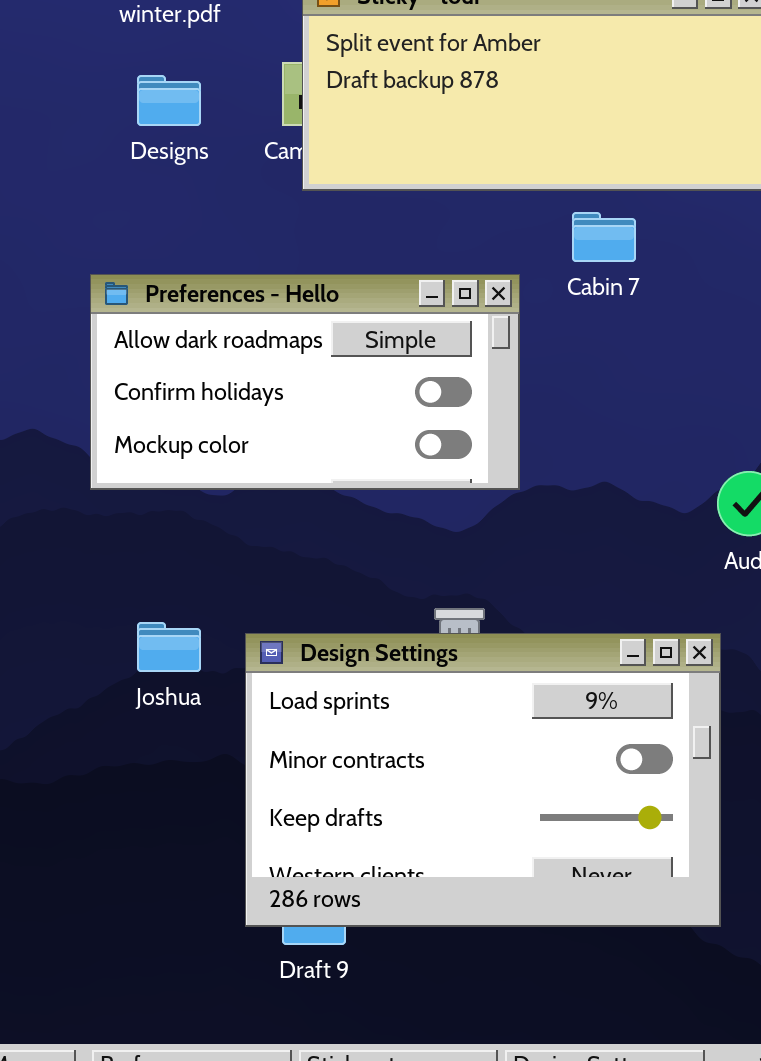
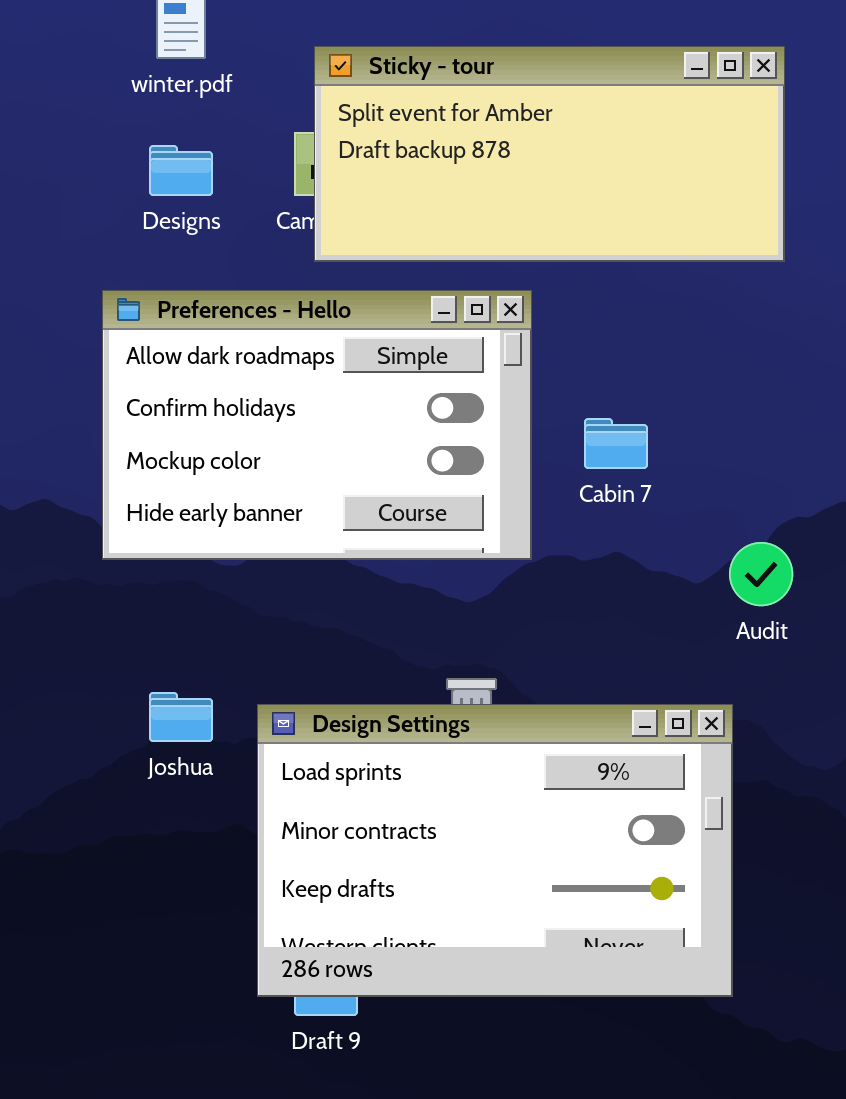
Cabin 7: [572,212,636,262] -> [584,418,648,469], moved
Preferences - Hello: [90,274,520,490] -> [102,290,532,560], resized

